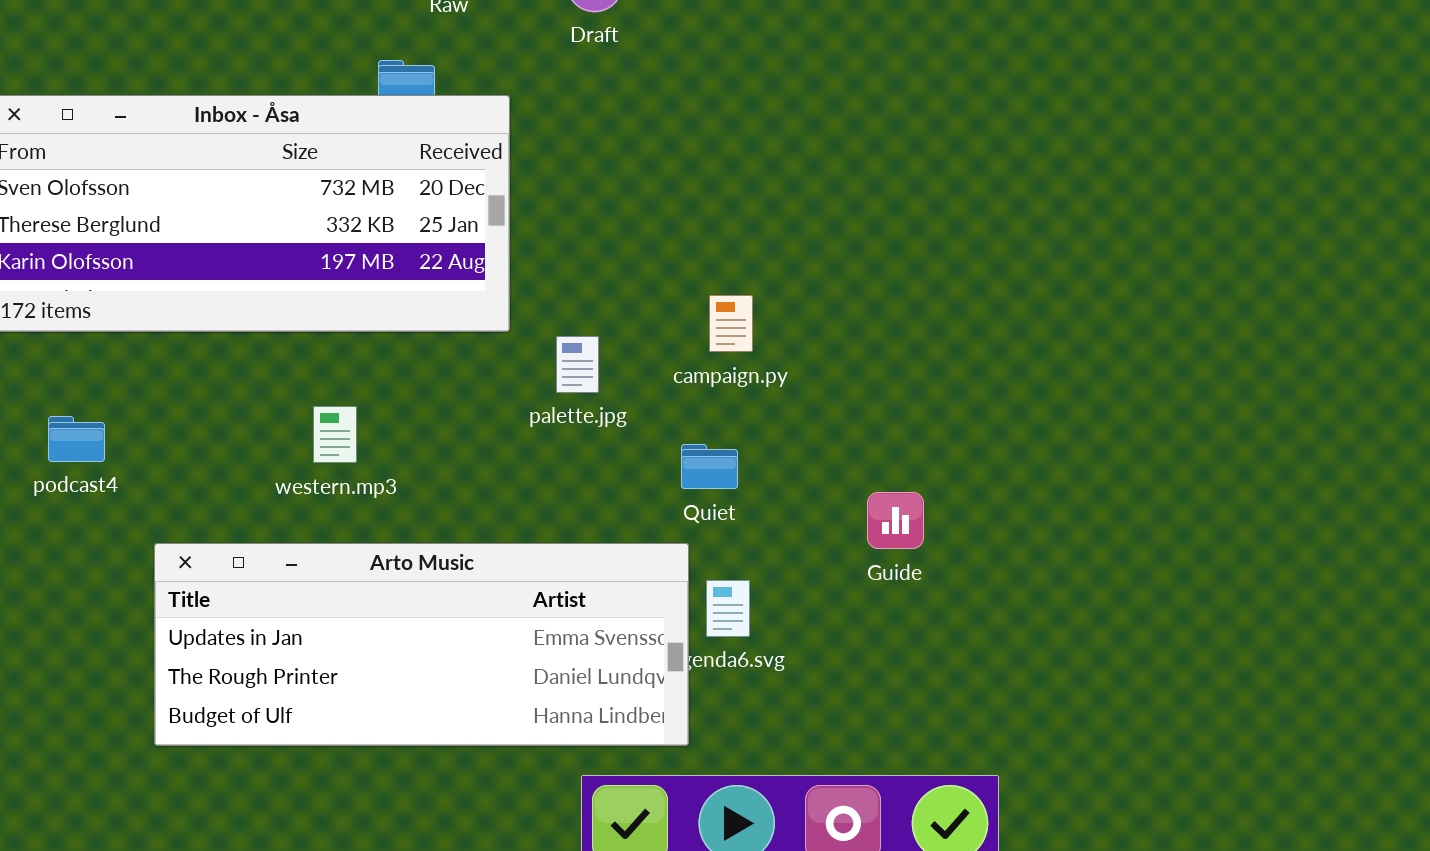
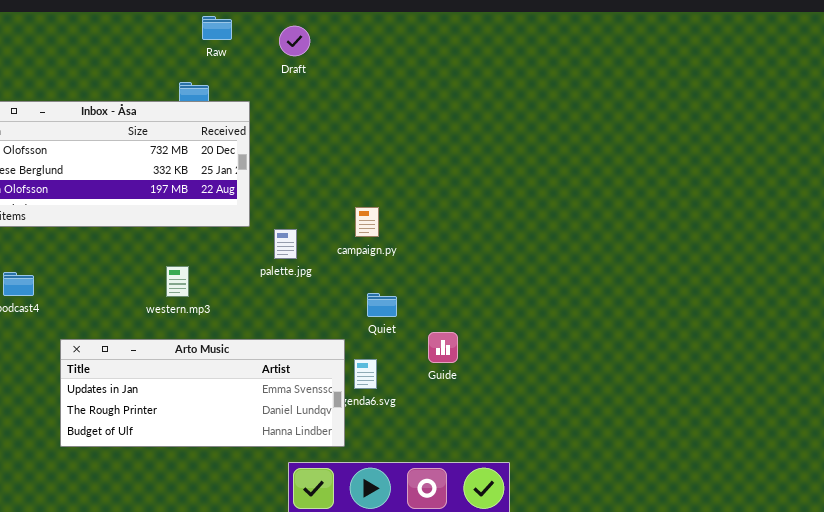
western.mp3: [313,406,357,463] -> [166,266,189,297], moved
Quiet: [681,444,738,489] -> [367,293,397,317], moved
Guide: [867,492,924,549] -> [428,332,458,363], moved

